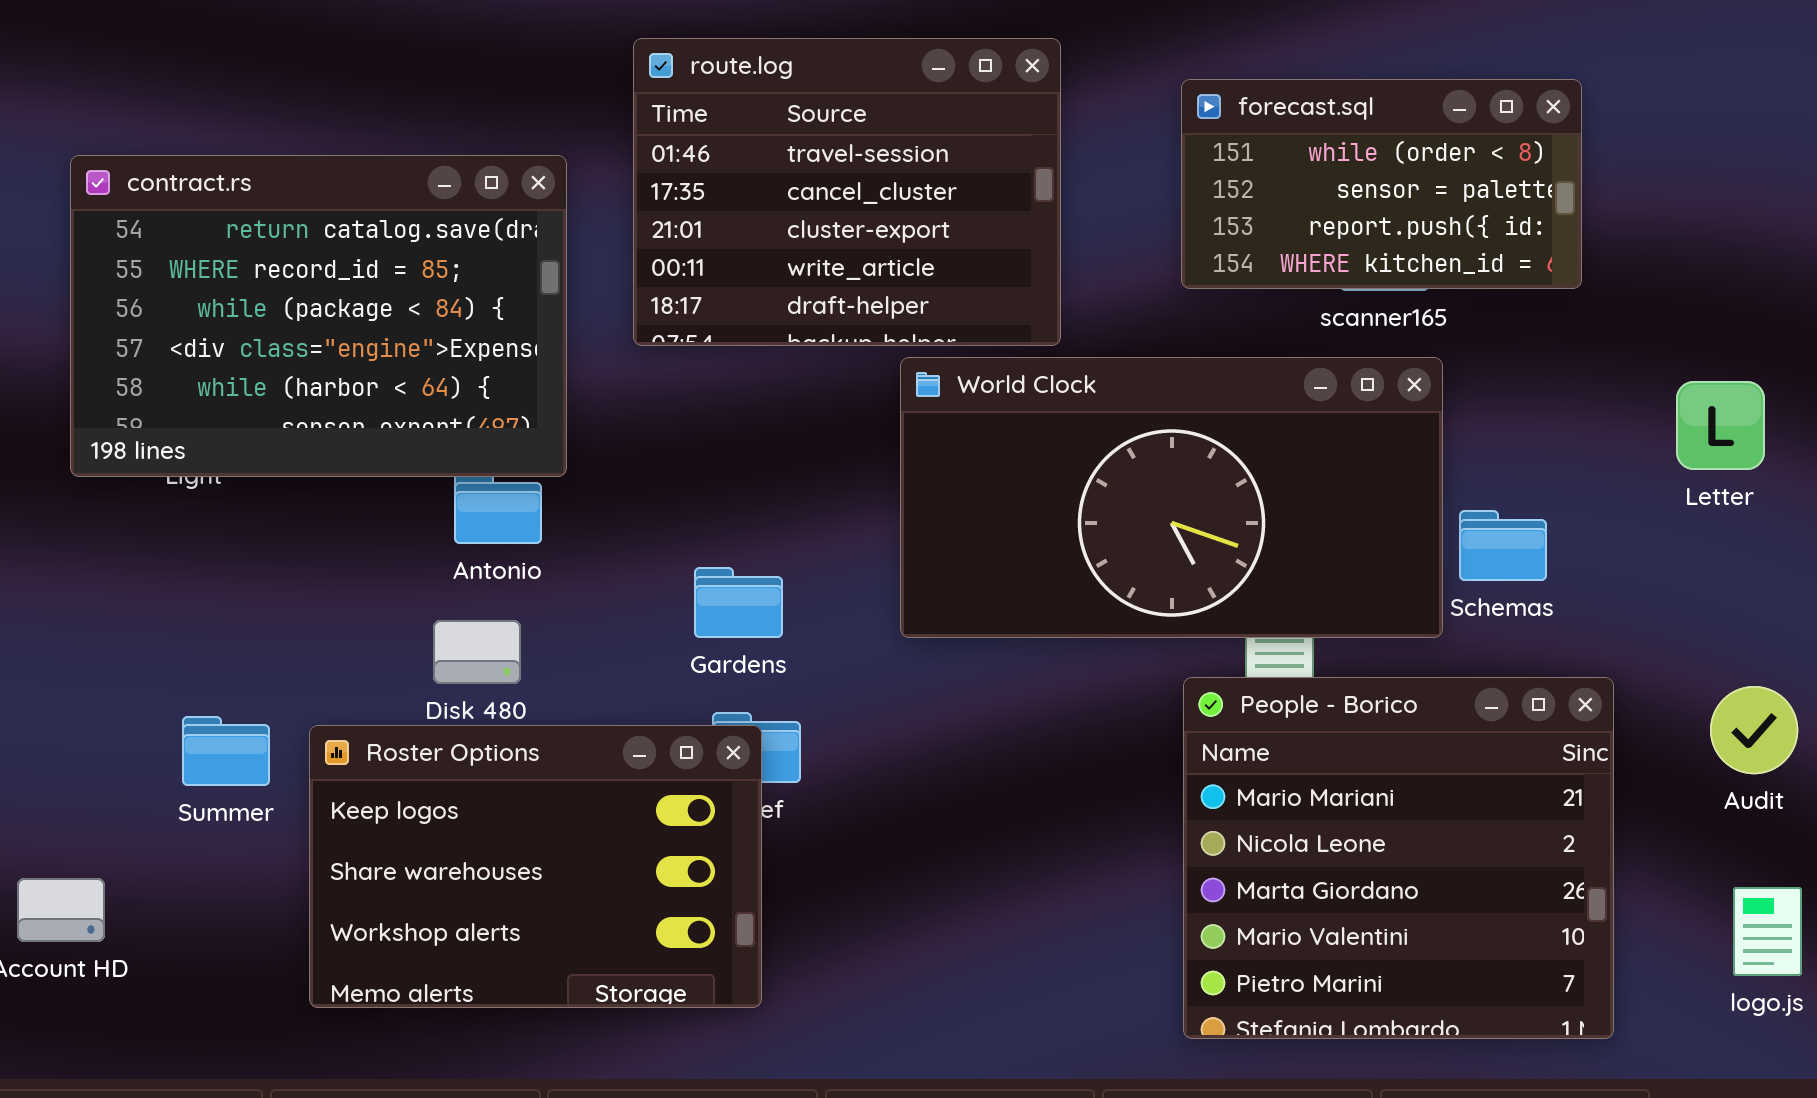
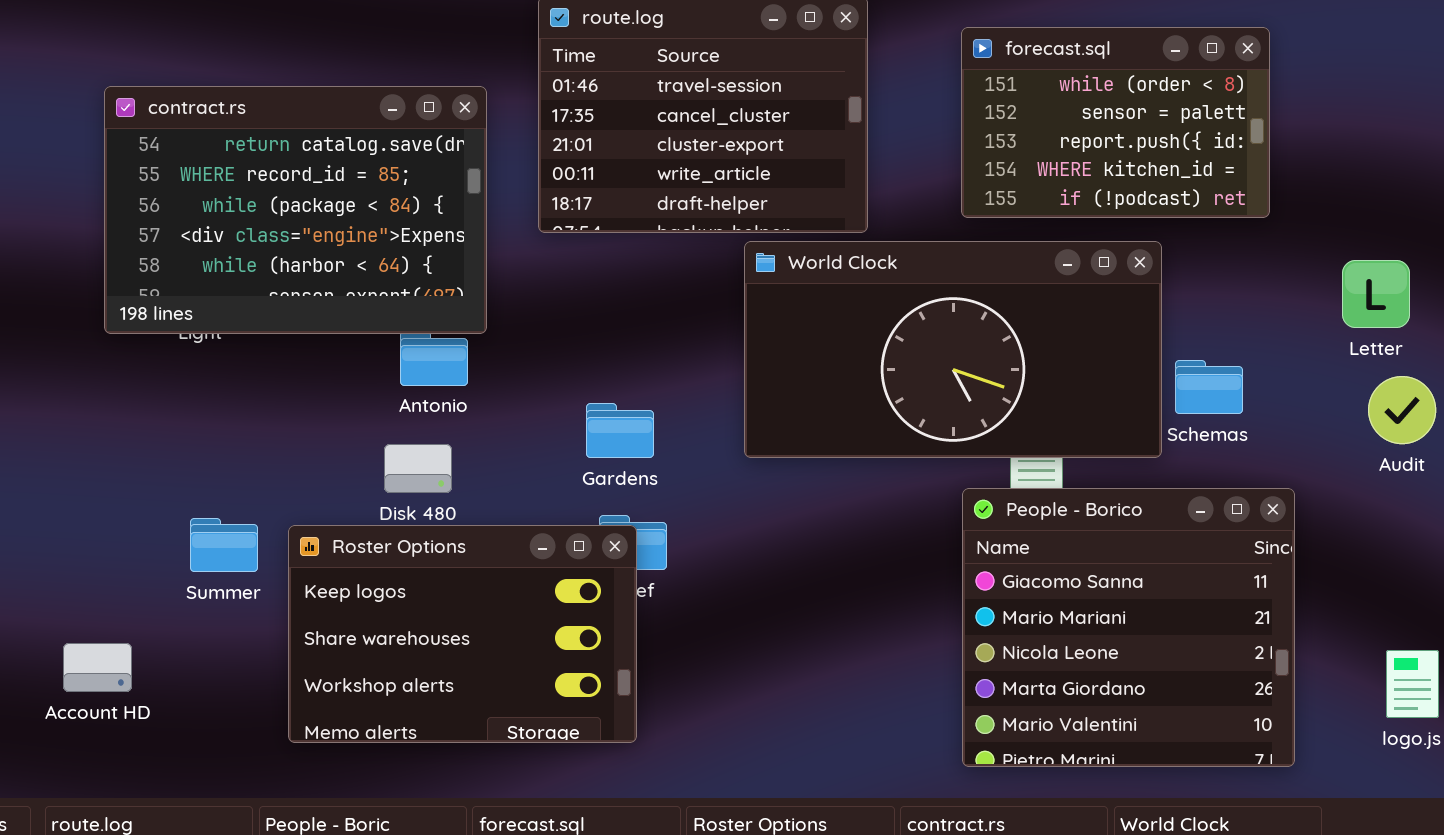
forecast.sql: [1181,79,1582,289] -> [961,27,1270,218], resized
People - Borico: [1183,677,1614,1039] -> [962,488,1295,767], scrolled up 1 row
Audit: [1710,686,1798,774] -> [1368,376,1436,444], moved

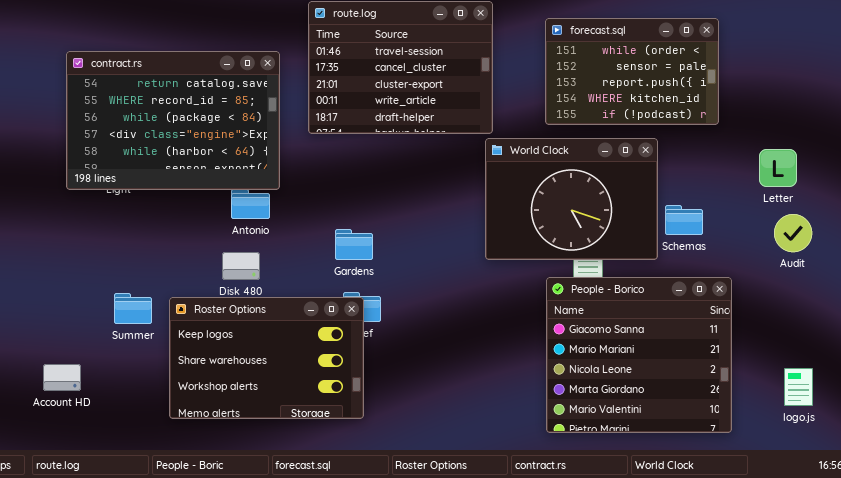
World Clock: [744,241,1162,458] -> [485,138,658,260], resized

